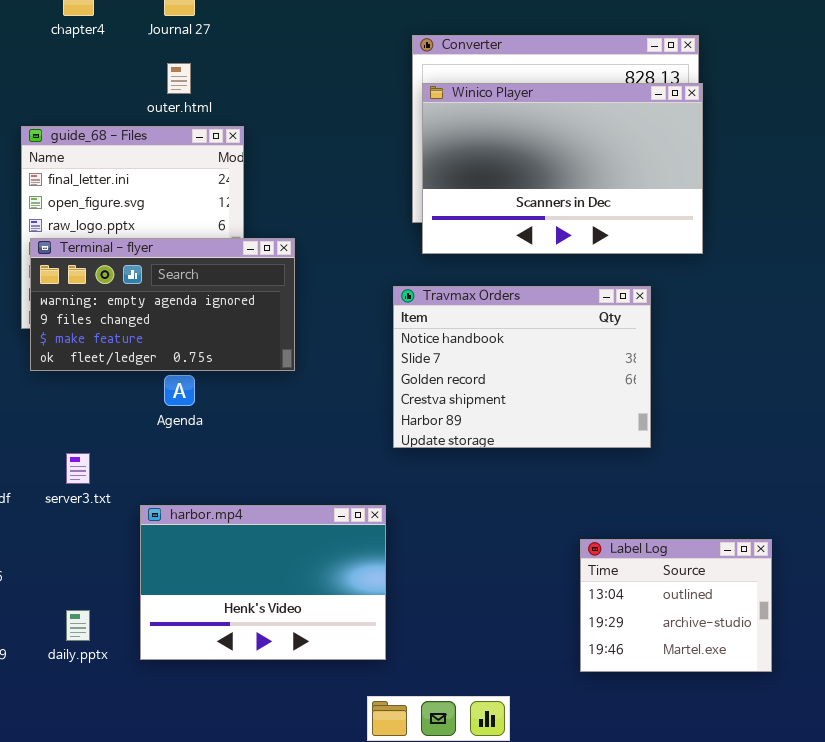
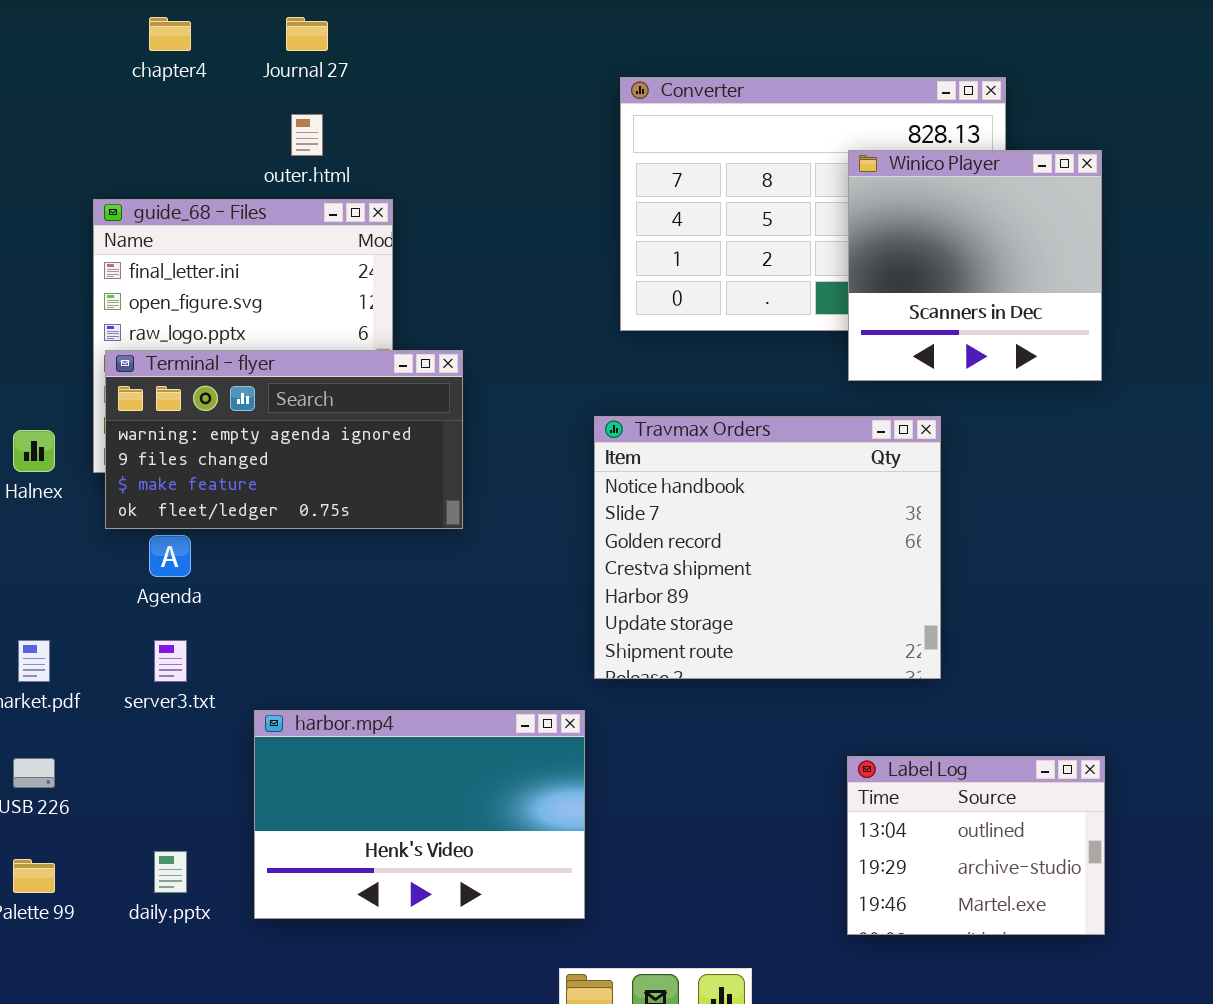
Winico Player: [422,83,703,254] -> [848,150,1102,381], moved, resized
Travmax Orders: [393,286,651,448] -> [594,416,941,679], resized
Agenda: [164,375,195,406] -> [149,535,191,577], moved

